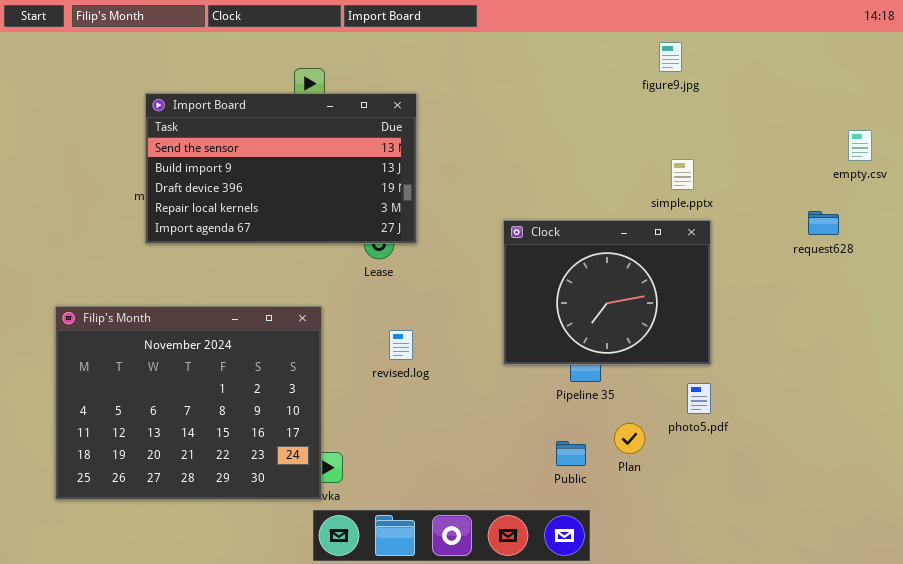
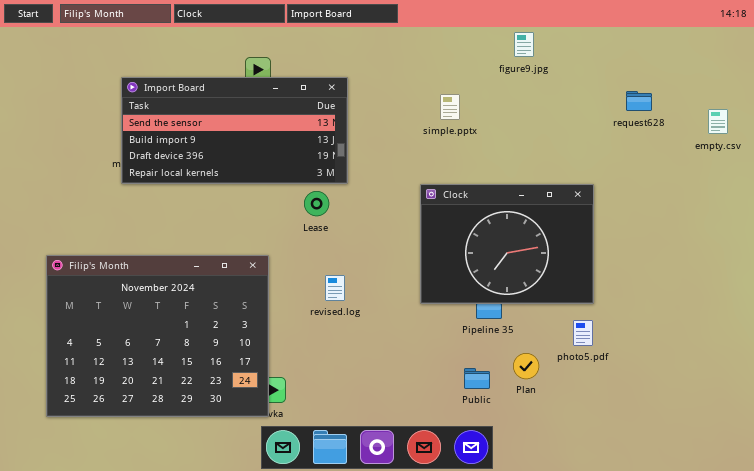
figure9.jpg: [659,42,682,72] -> [514,32,534,57], moved
Import Board: [145,93,417,244] -> [121,77,348,184], resized
simple.pptx: [671,159,694,190] -> [440,94,460,120], moved
request628: [808,211,839,235] -> [626,91,652,111], moved

